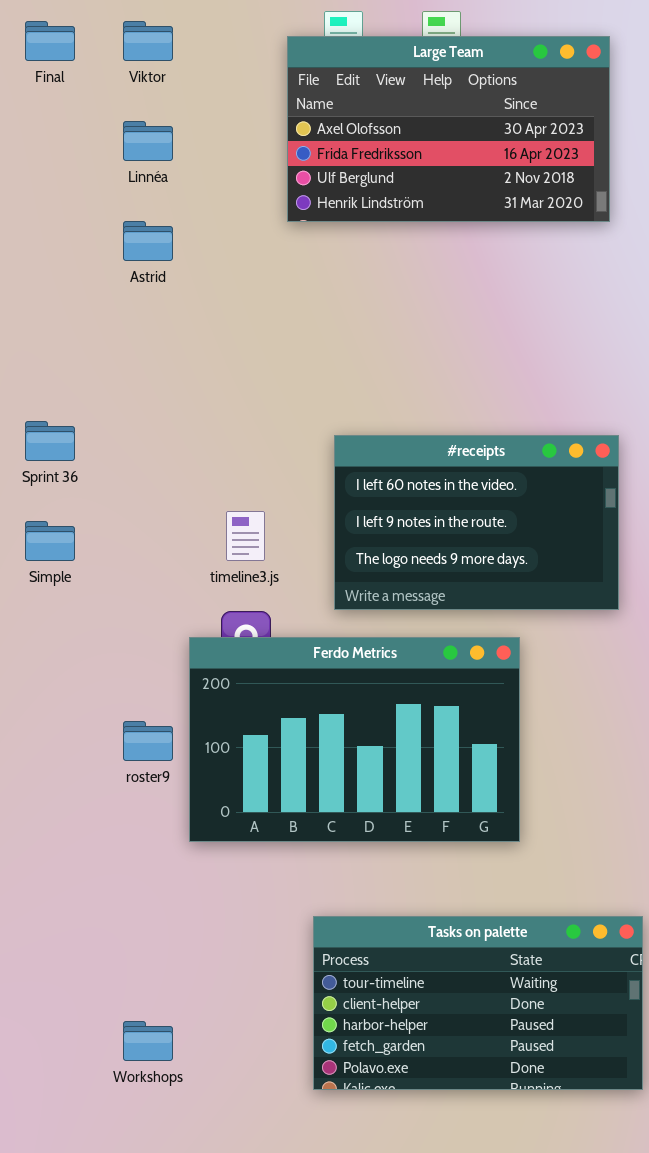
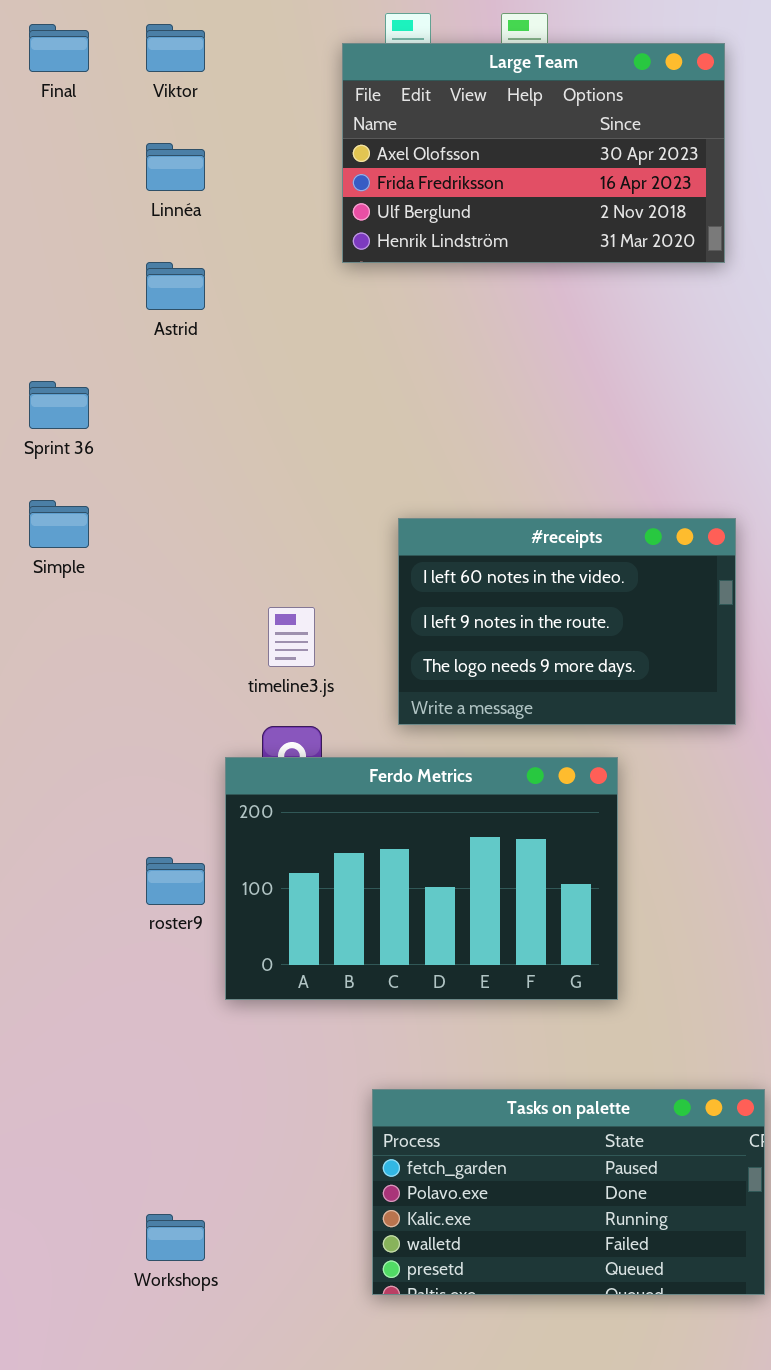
Sprint 36: [25,421,75,461] -> [29,381,89,429], moved
Simple: [25,521,75,561] -> [29,500,89,548], moved
Tasks on palette: [313,916,643,1090] -> [372,1089,765,1295], scrolled down 3 rows

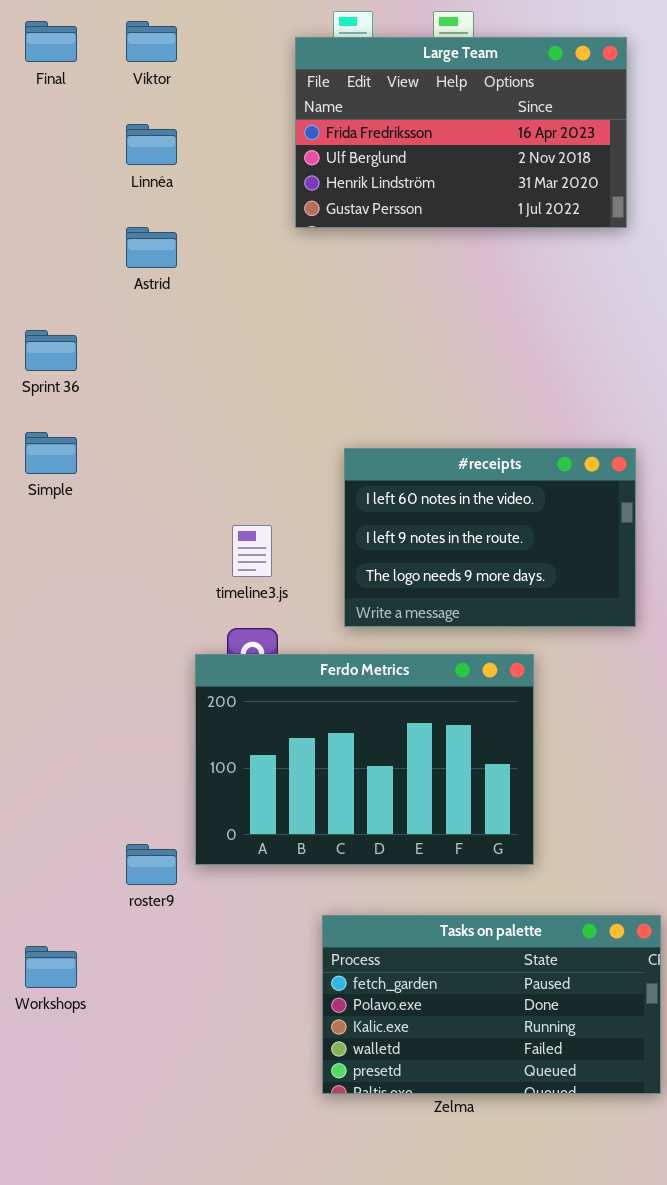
Large Team: [342,43,725,263] -> [295,37,627,228], scrolled down 1 row
roster9: [146,857,205,905] -> [126,844,177,885], moved
Tasks on palette: [372,1089,765,1295] -> [322,915,661,1094], moved
Workshops: [146,1214,205,1261] -> [25,946,77,988], moved

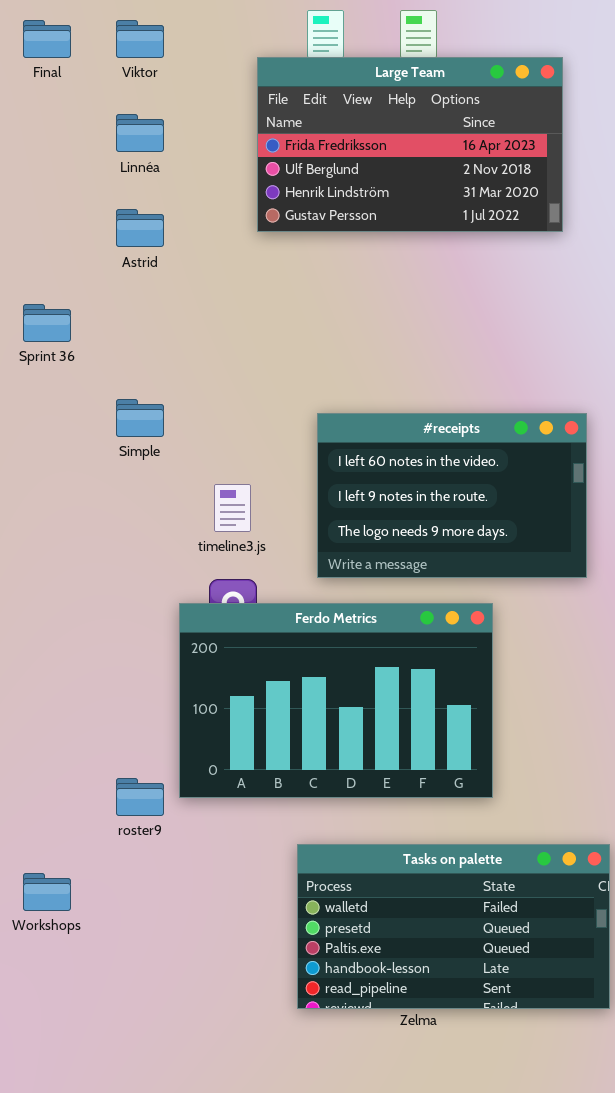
Large Team: [295,37,627,228] -> [257,57,563,232], moved
Simple: [25,432,77,474] -> [116,399,164,437], moved
Tasks on palette: [322,915,661,1094] -> [297,844,610,1009], scrolled down 3 rows

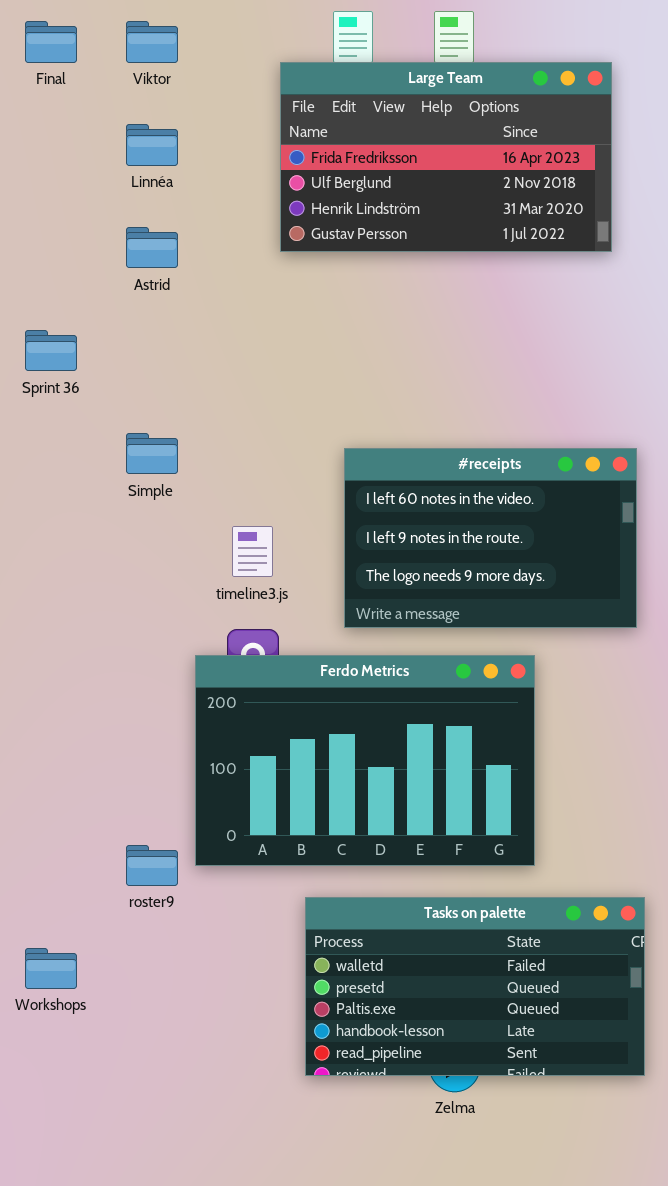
Tasks on palette: [297,844,610,1009] -> [305,897,645,1076], moved

